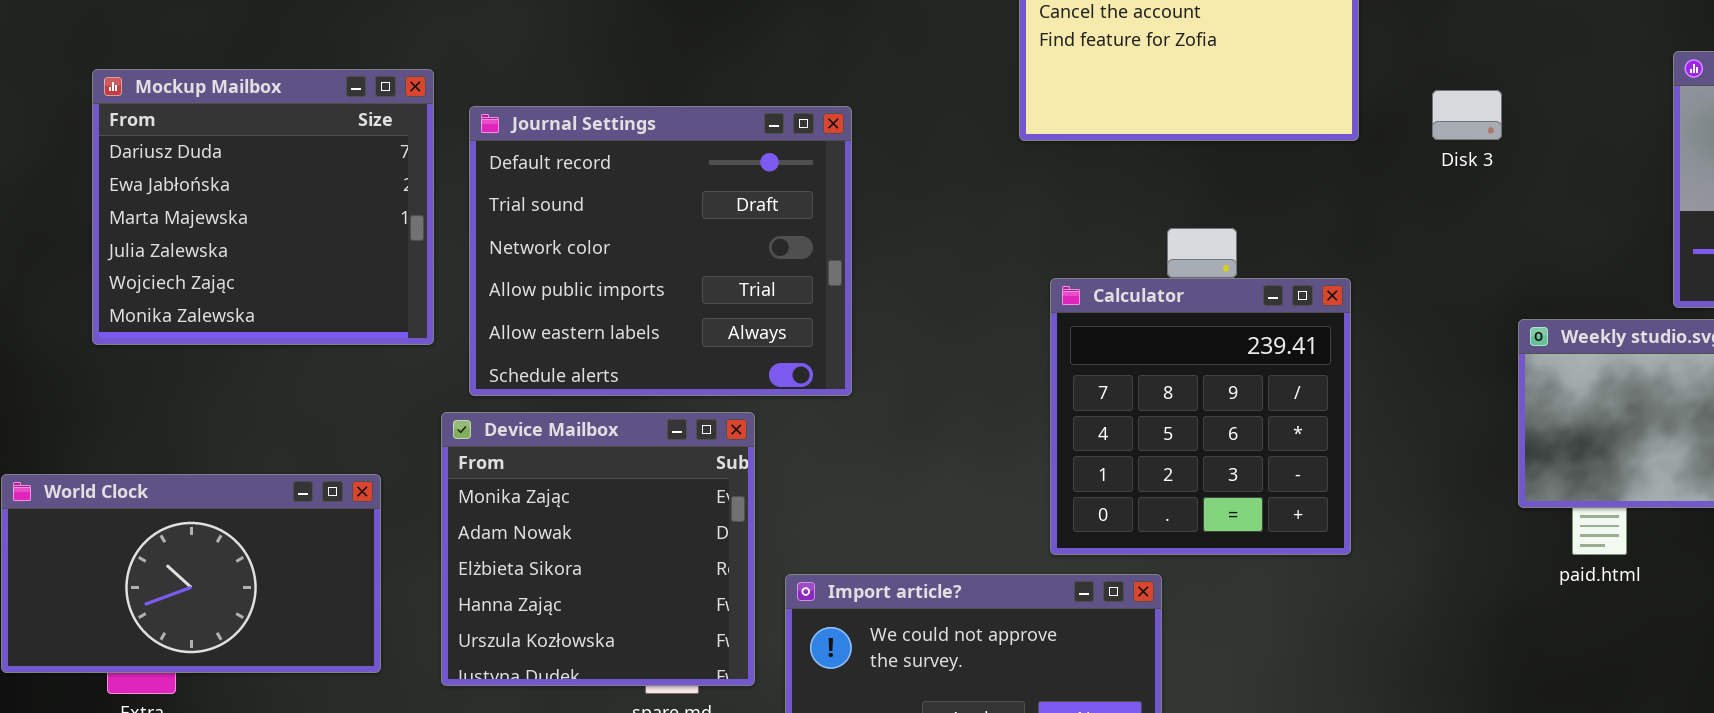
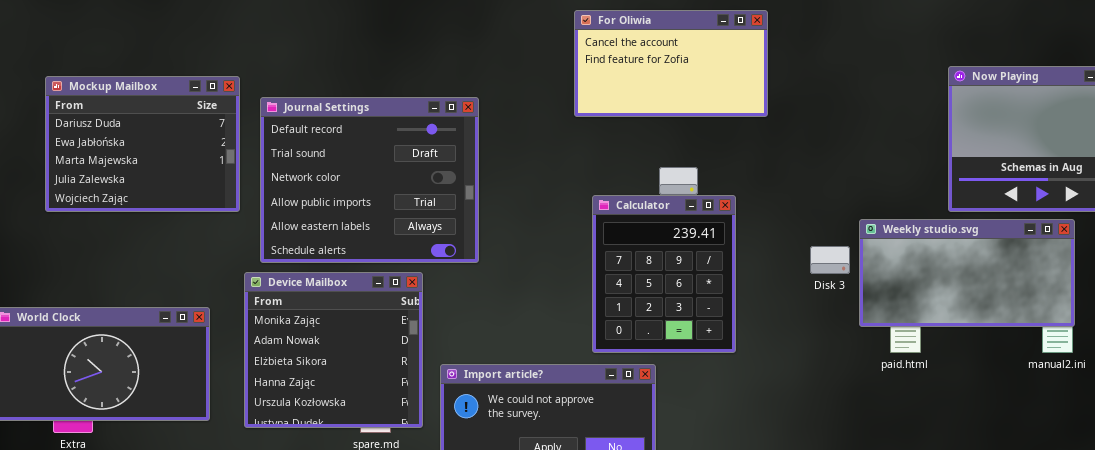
Mockup Mailbox: [92,69,434,345] -> [45,76,240,212], resized
Disk 3: [1432,90,1502,140] -> [810,246,850,274], moved
Calculator: [1050,278,1351,555] -> [592,195,736,353], resized

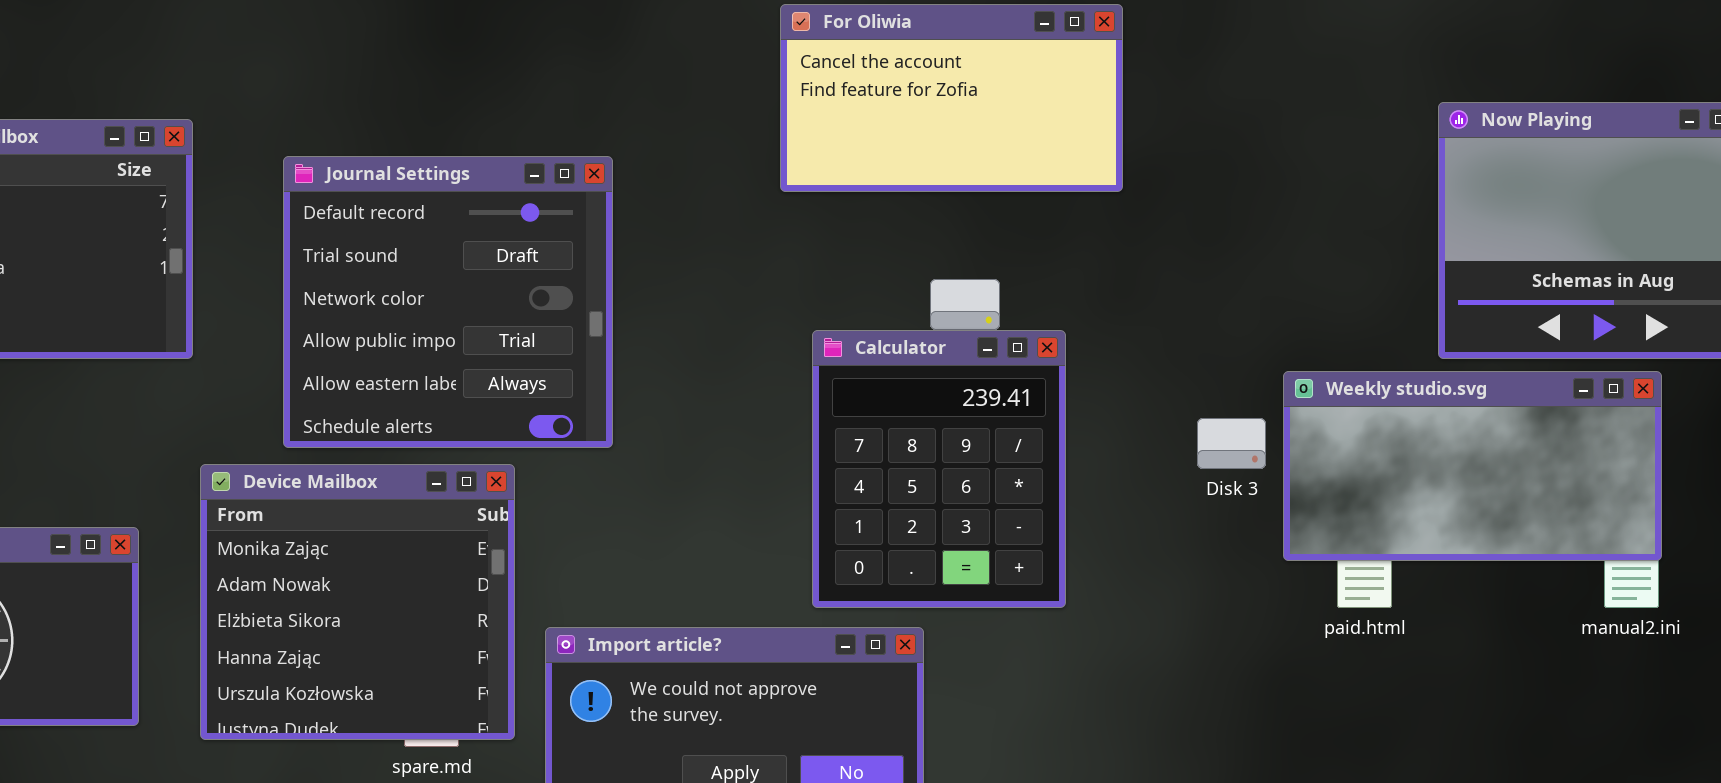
Journal Settings: [260,97,479,263] -> [283,156,613,448], resized

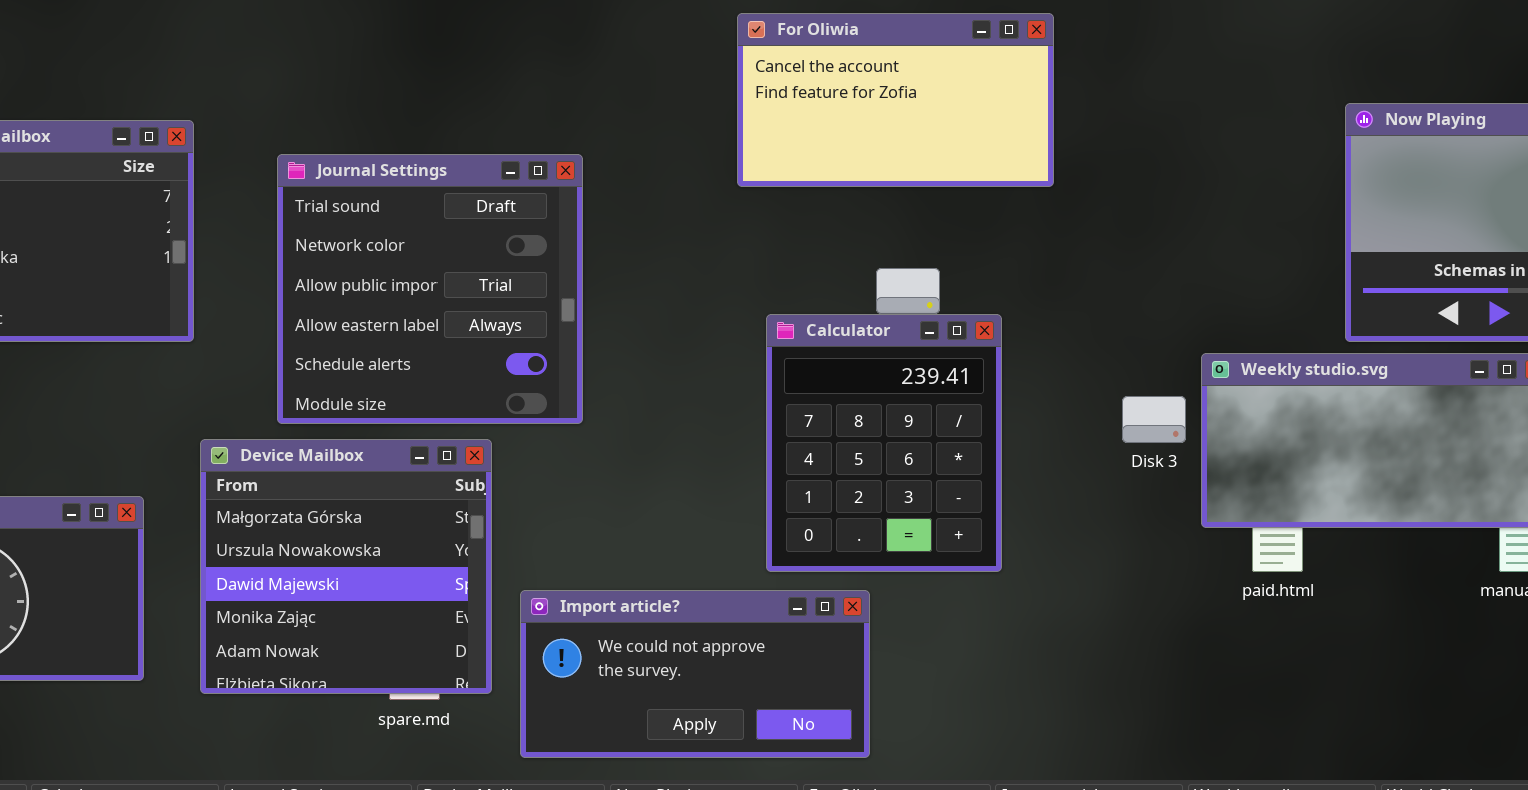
Journal Settings: [283,156,613,448] -> [277,154,583,424], scrolled down 1 row
Device Mailbox: [200,464,515,740] -> [200,439,492,694], scrolled up 3 rows

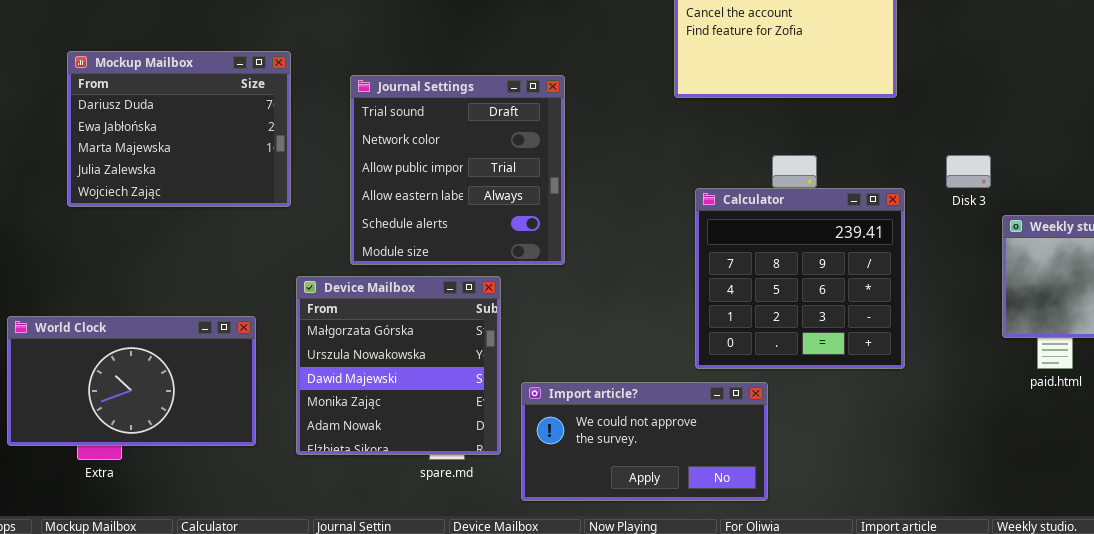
Calculator: [766,314,1002,572] -> [695,188,905,369], resized
Disk 3: [1122,396,1186,443] -> [946,155,991,188], moved

